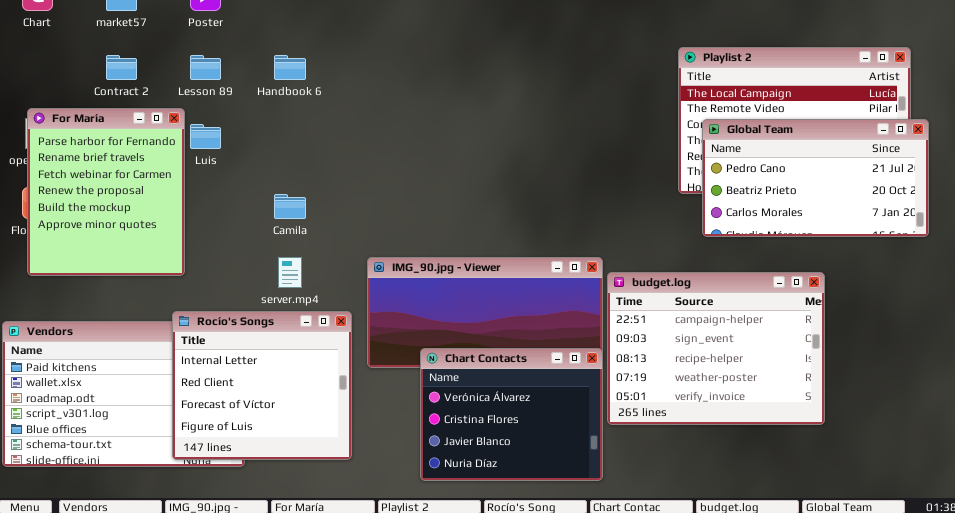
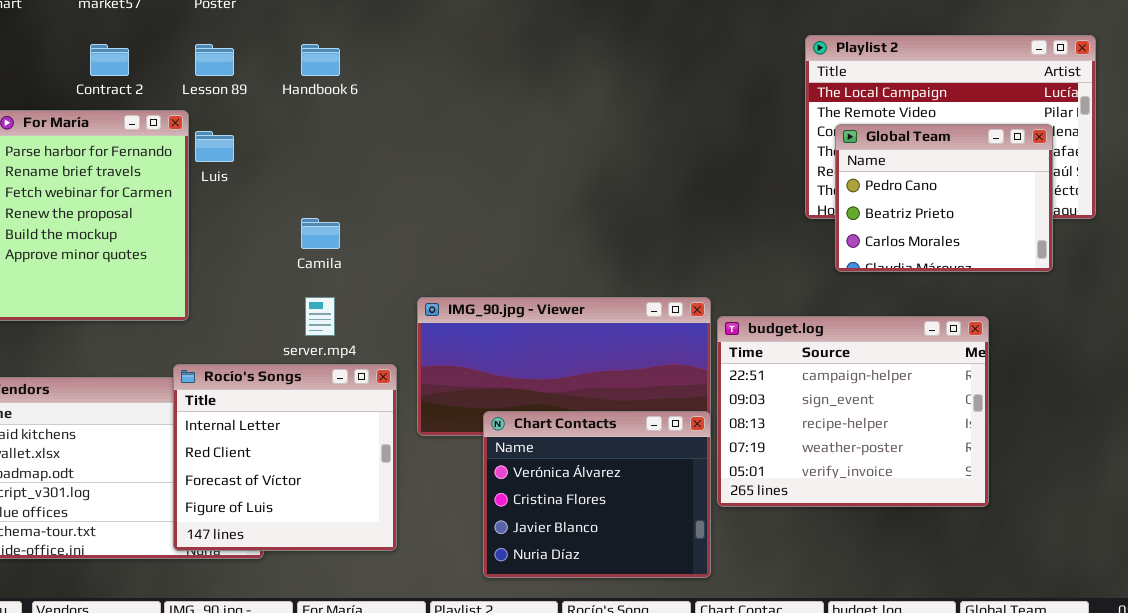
Global Team: [702,119,929,237] -> [835,124,1053,272], resized

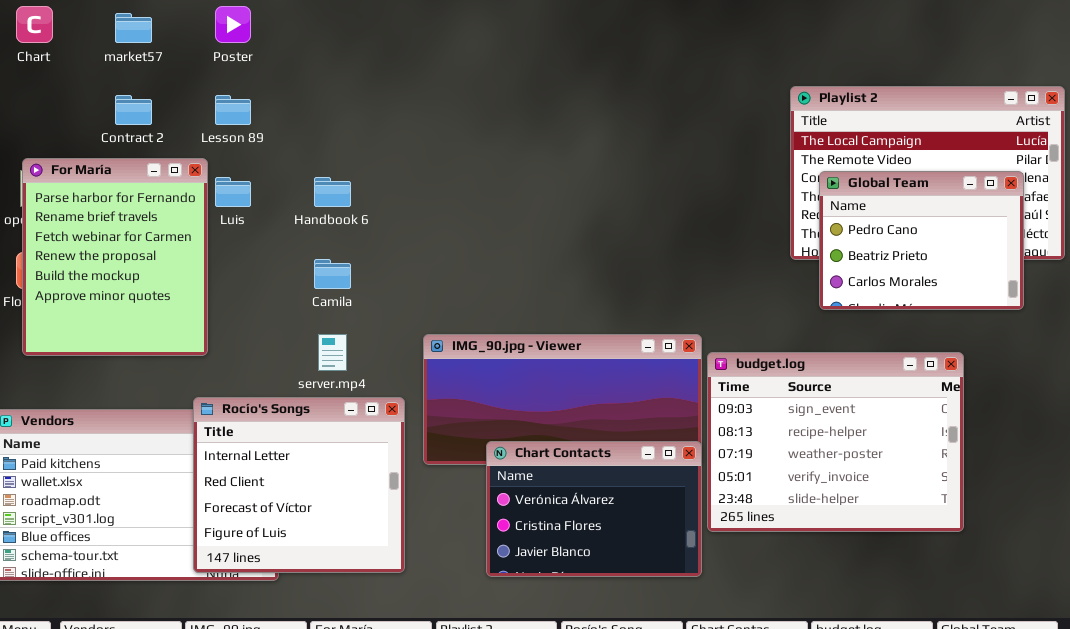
Handbook 6: [301,44,340,76] -> [314,177,351,207], moved
budget.log: [717,316,989,507] -> [707,352,964,532], scrolled down 1 row
Chart Contacts: [483,411,711,578] -> [486,441,702,577], resized

